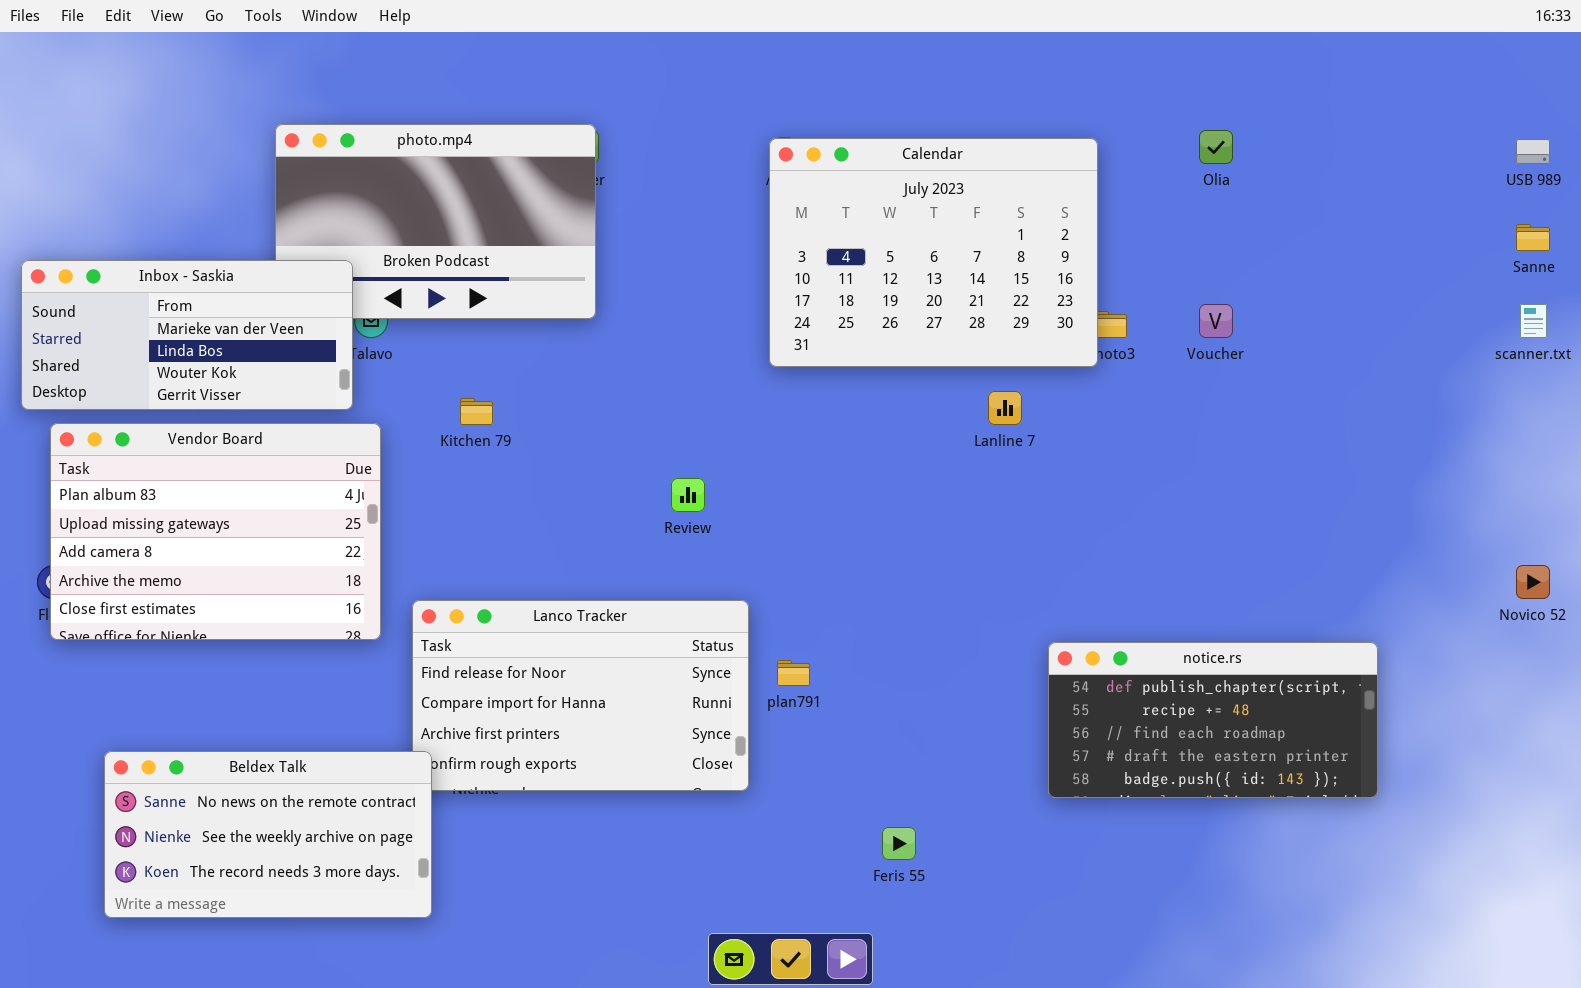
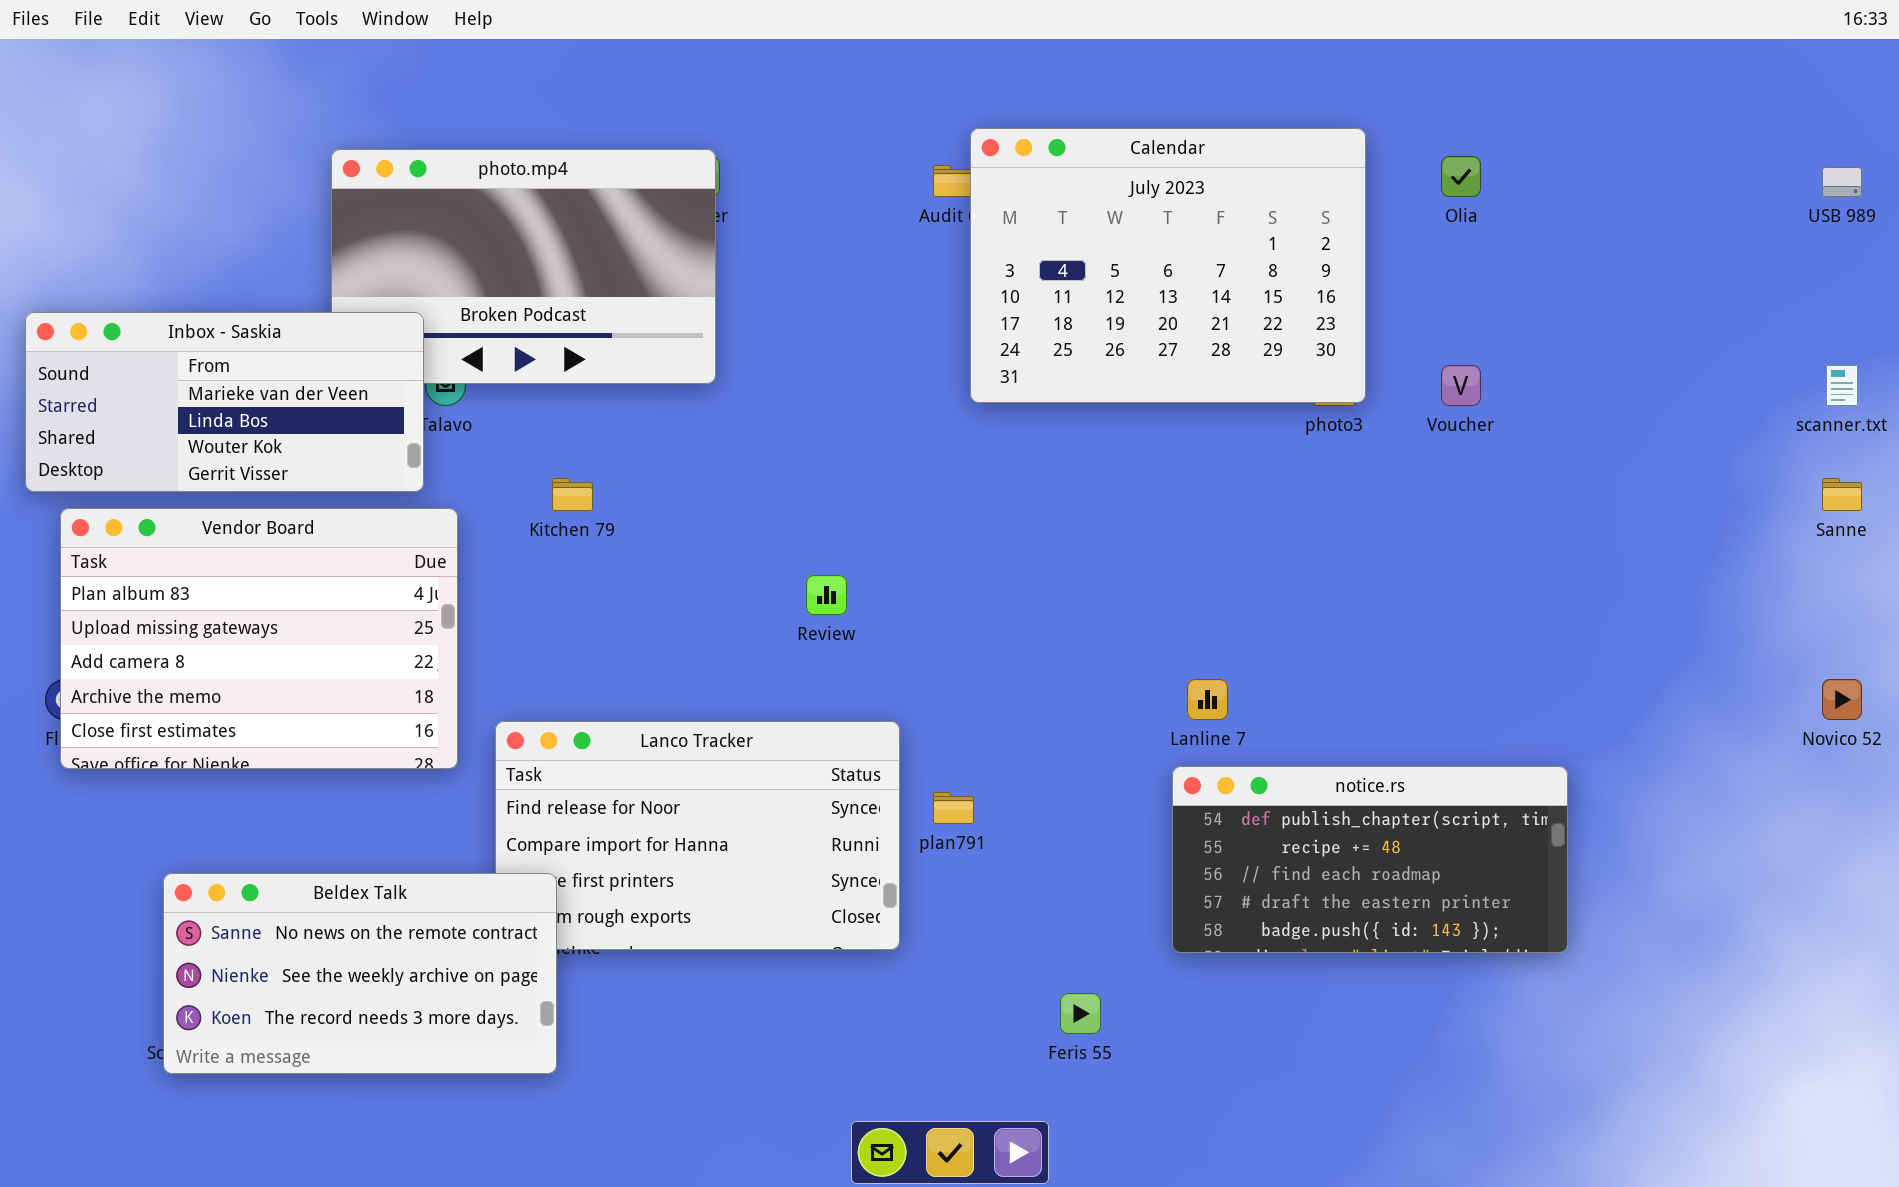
Calendar: [769,138,1098,367] -> [970,128,1366,403], moved
Sanne: [1516,224,1550,251] -> [1822,478,1862,511], moved
Lanline 7: [988,391,1022,425] -> [1187,679,1228,720], moved
notice.rs: [1048,642,1378,798] -> [1172,766,1568,953], moved
Beldex Talk: [104,751,432,918] -> [163,873,557,1074], moved

